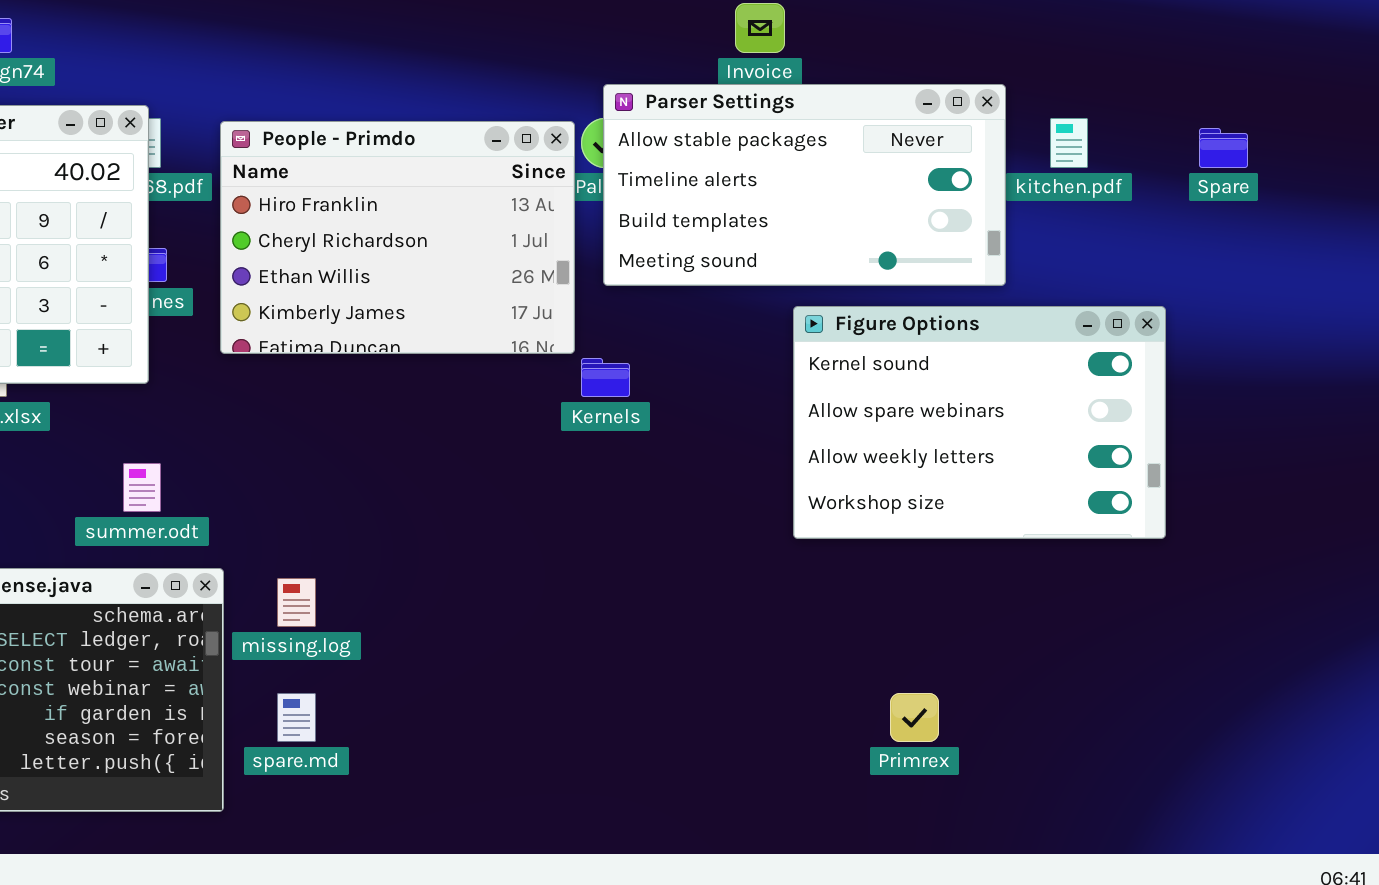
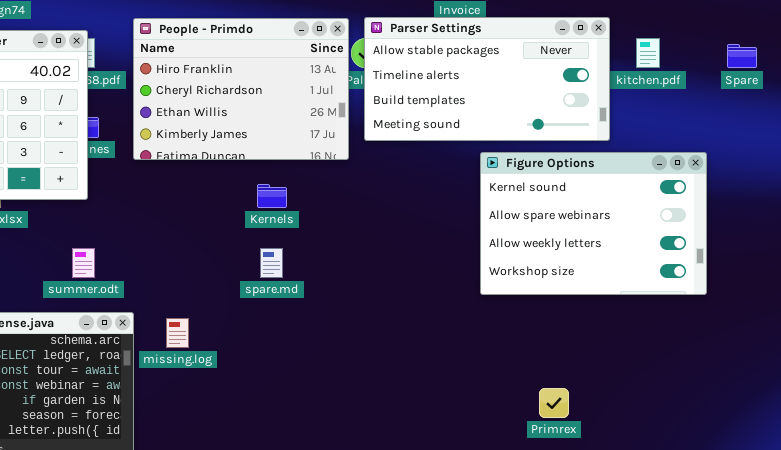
People - Primdo: [220,121,575,354] -> [133,18,349,160], moved
Kernels: [581,358,630,397] -> [257,184,287,208], moved
spare.md: [277,693,316,742] -> [260,248,283,278], moved

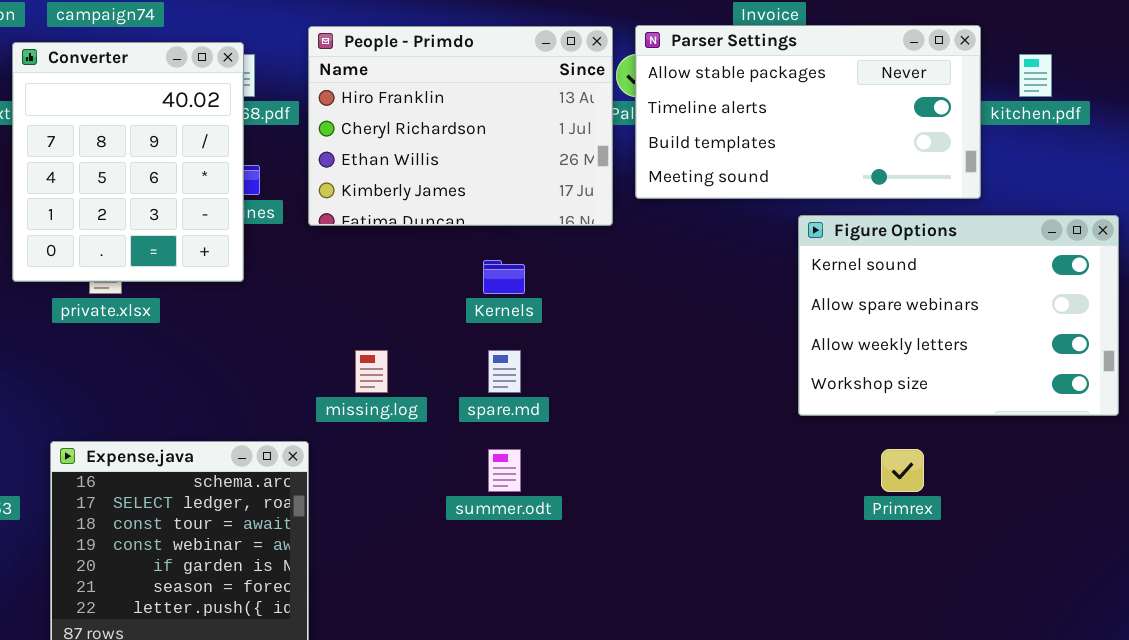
summer.odt: [72,248,95,278] -> [488,449,521,492], moved
missing.log: [166,318,189,348] -> [355,350,388,393], moved
Primrex: [539,388,569,418] -> [881,449,924,492], moved

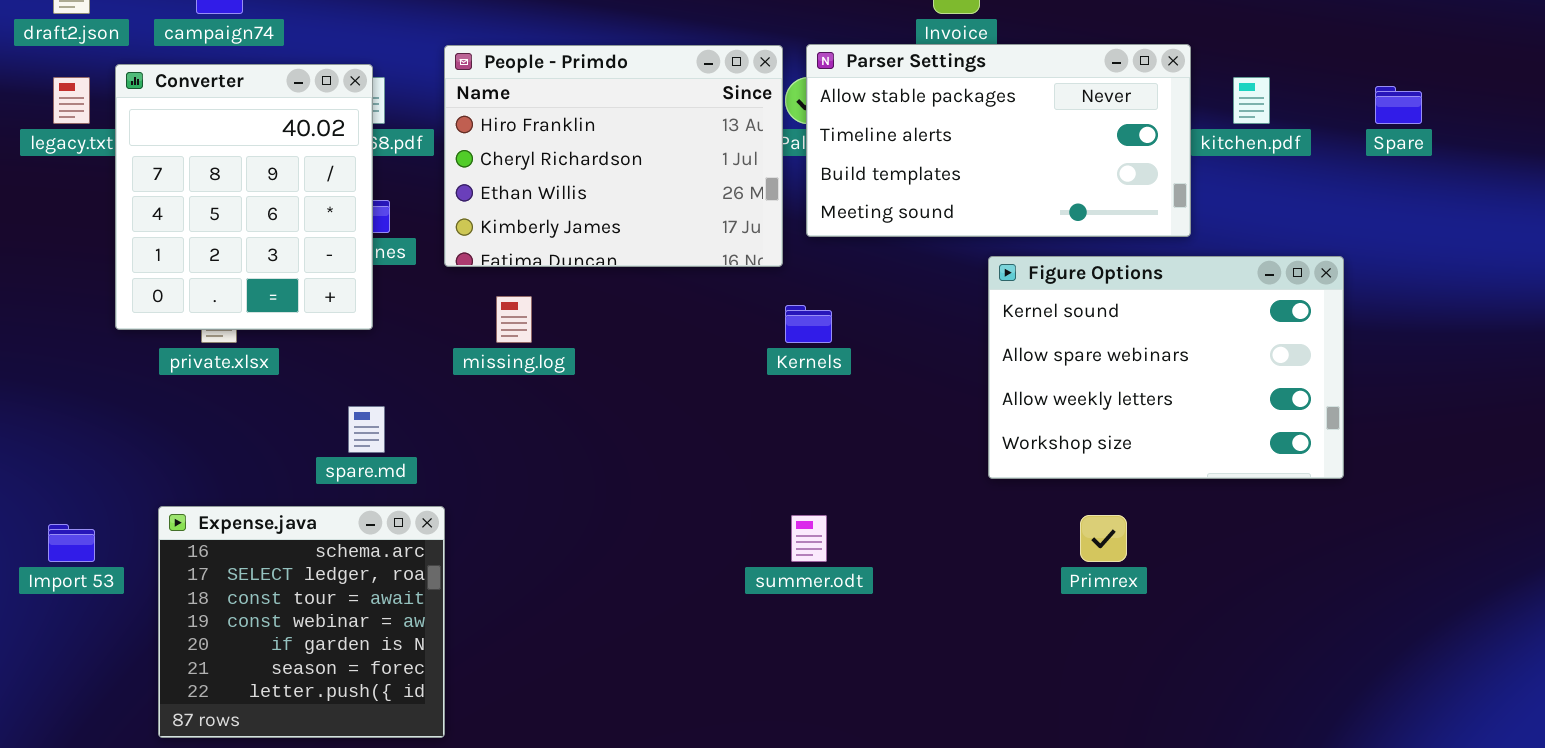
Kernels: [483,260,525,294] -> [785,305,832,343], moved
missing.log: [355,350,388,393] -> [496,296,532,343], moved
spare.md: [488,350,521,393] -> [348,406,385,453], moved
summer.odt: [488,449,521,492] -> [791,515,827,562], moved

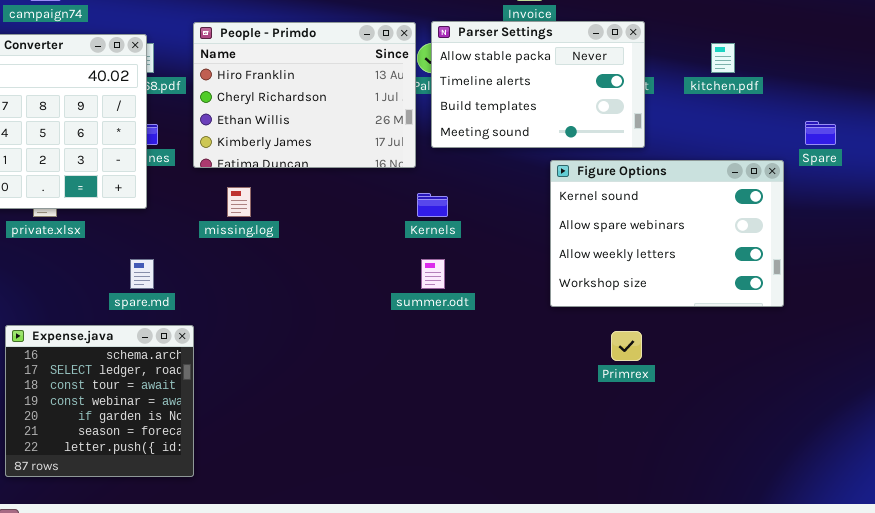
Parser Settings: [806,44,1191,237] -> [431,21,645,148], resized
Spare: [1375,86,1422,124] -> [805,121,836,145], moved
summer.odt: [791,515,827,562] -> [421,259,445,289], moved

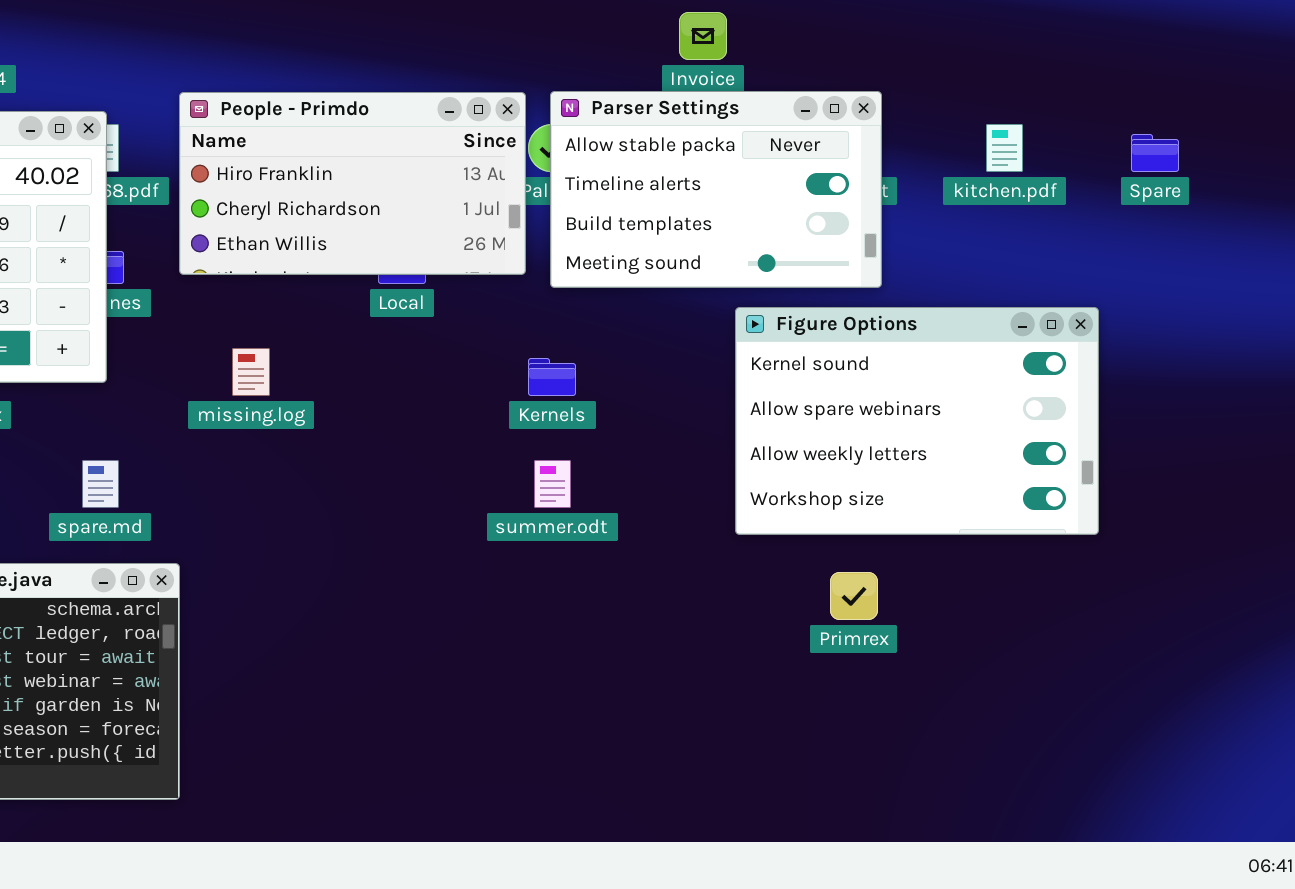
People - Primdo: [193,22,416,168] -> [179,92,526,275], resized
Spare: [805,121,836,145] -> [1131,134,1179,172], moved

